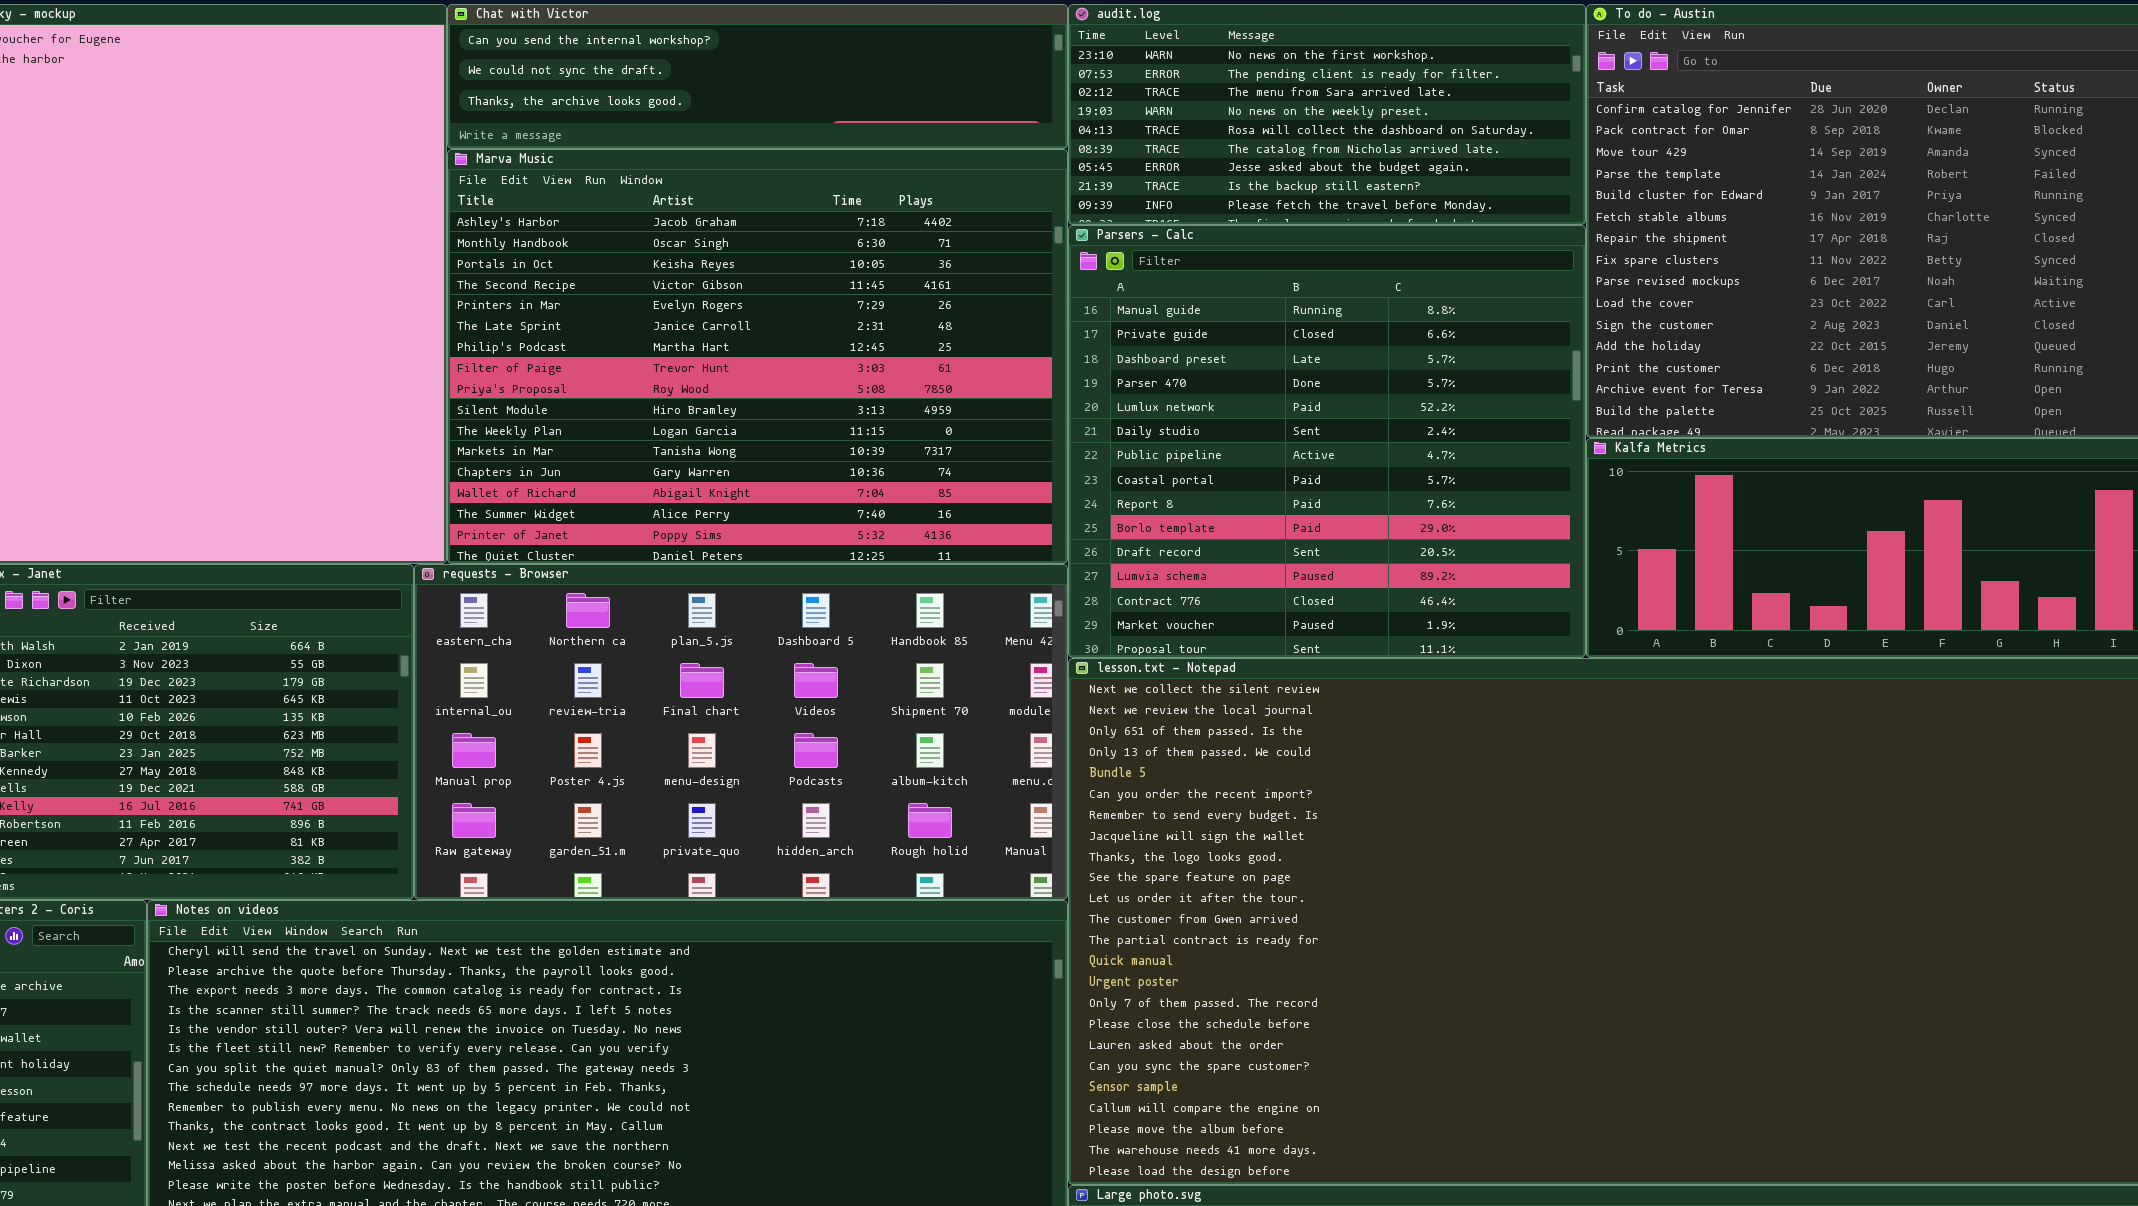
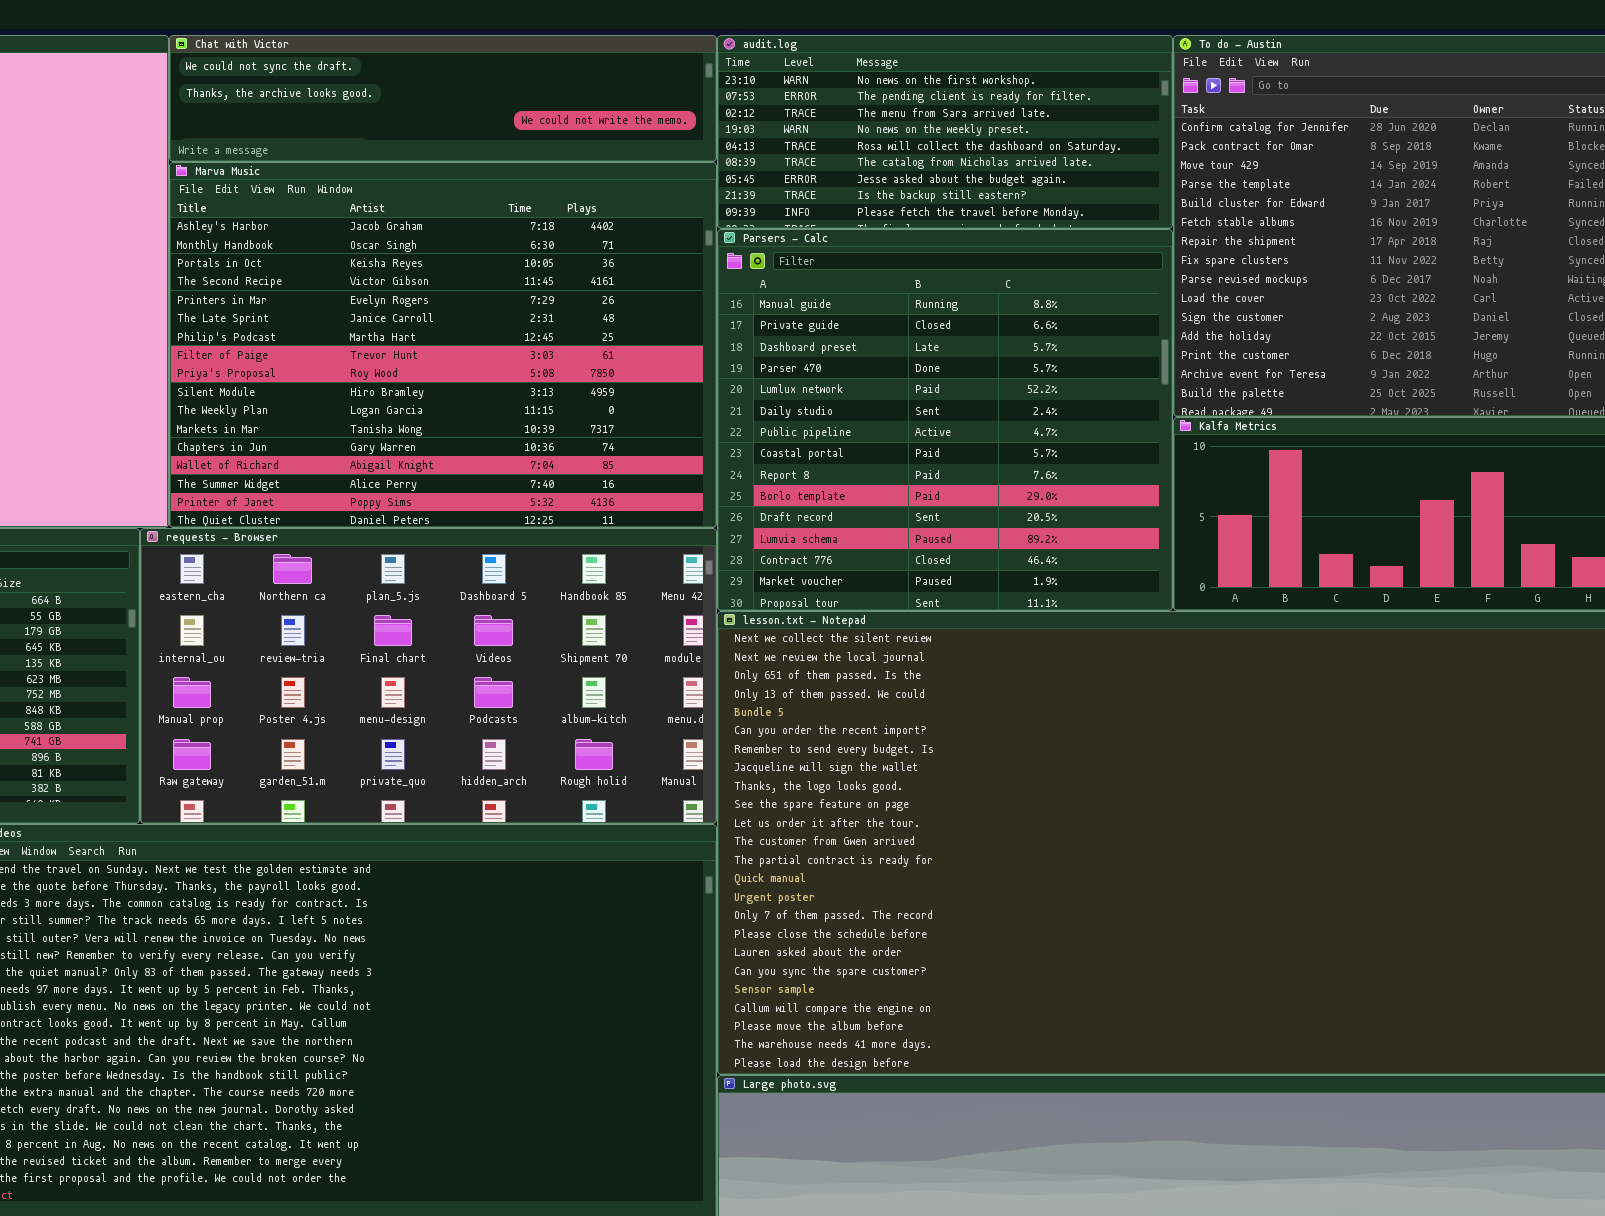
Chat with Victor: [447,4,1068,149] -> [169,35,717,162], scrolled down 1 row

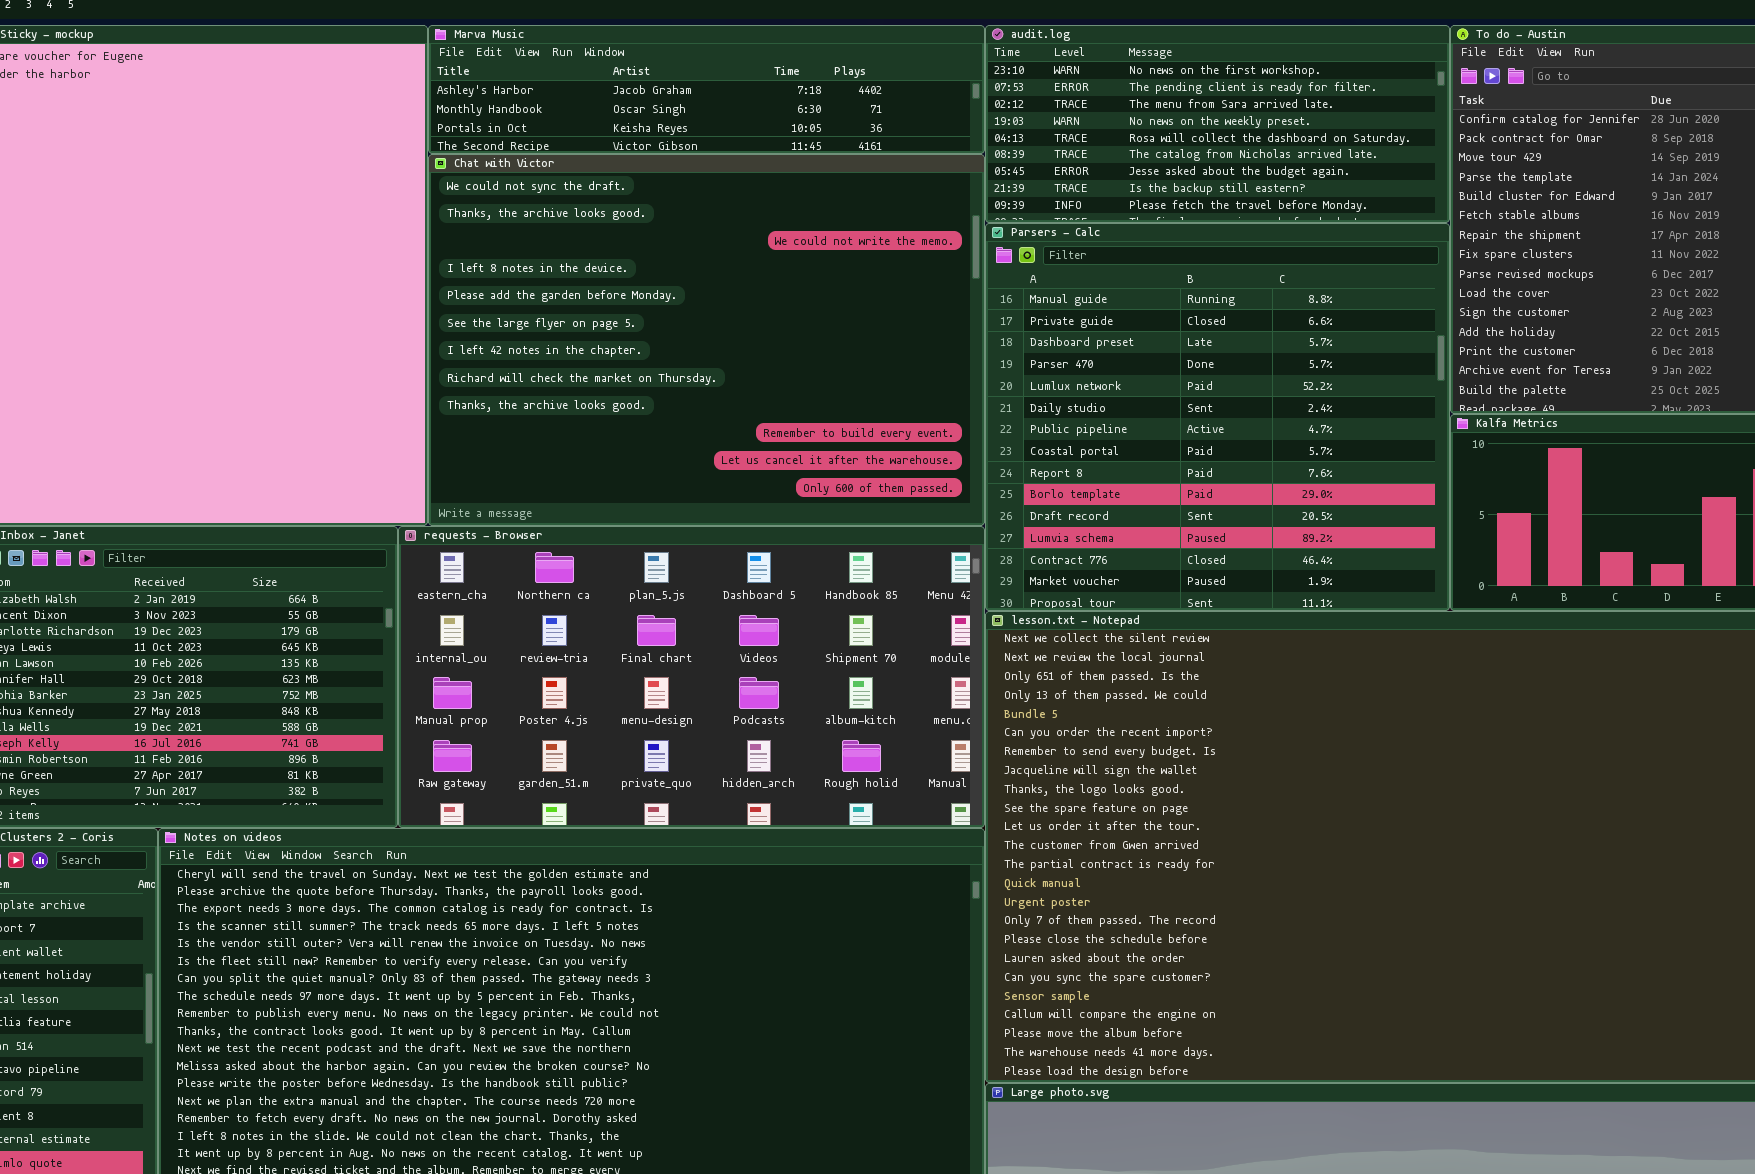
Chat with Victor: [169,35,717,162] -> [428,154,985,526], moved, resized
Marva Music: [169,162,717,528] -> [428,25,985,154], moved, resized

